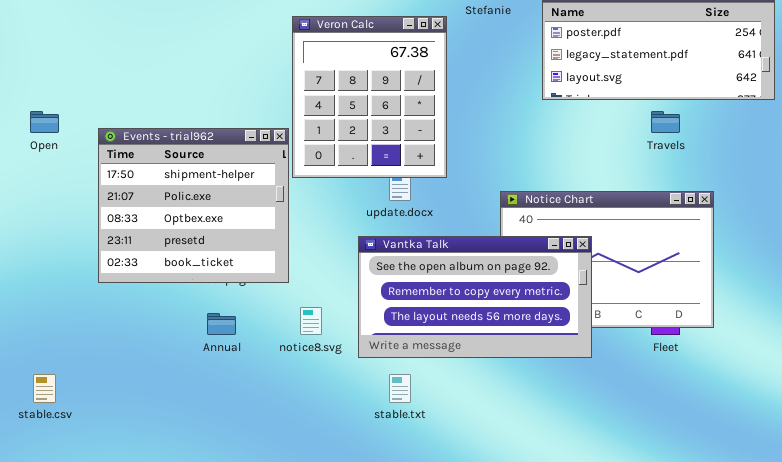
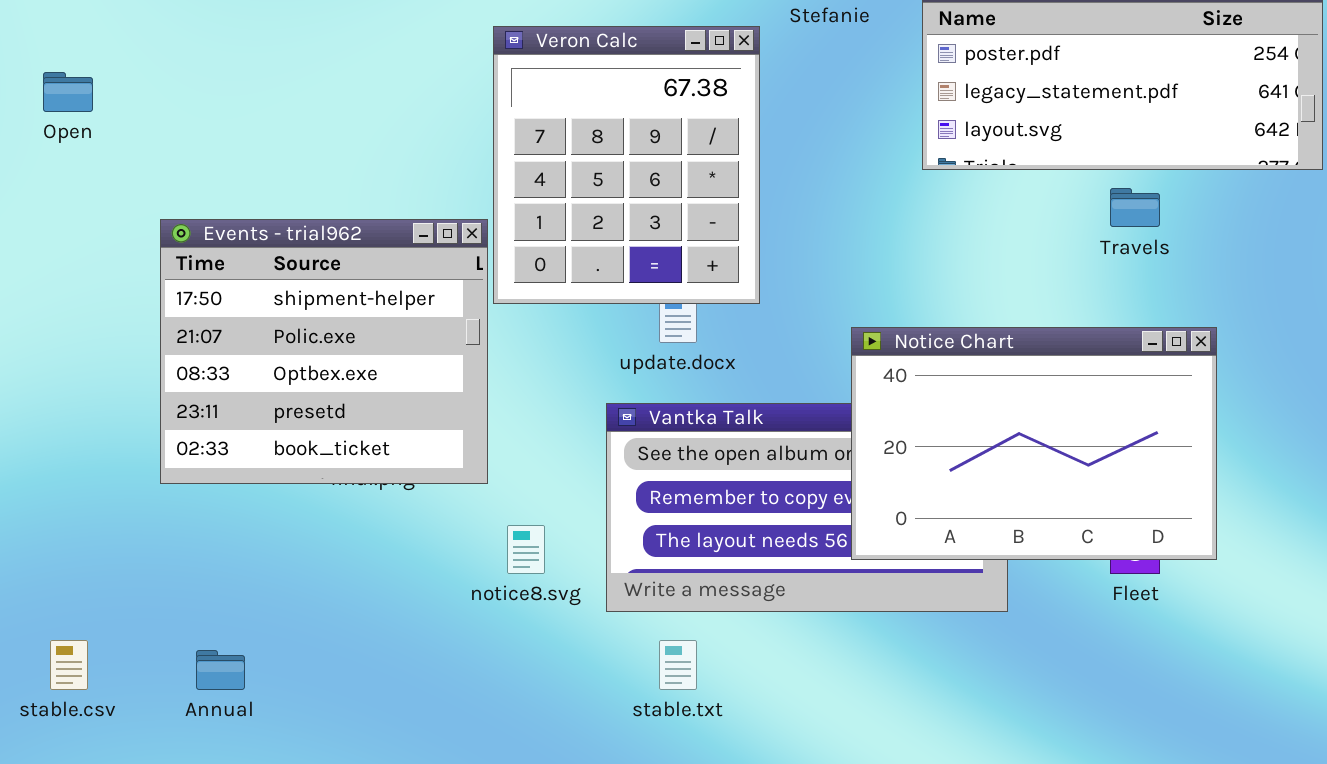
Open: [30,111,59,133] -> [43,72,93,112], moved
Notice Chart: [500,191,714,328] -> [851,327,1217,560], raised
Annual: [207,313,236,335] -> [196,650,245,690], moved

